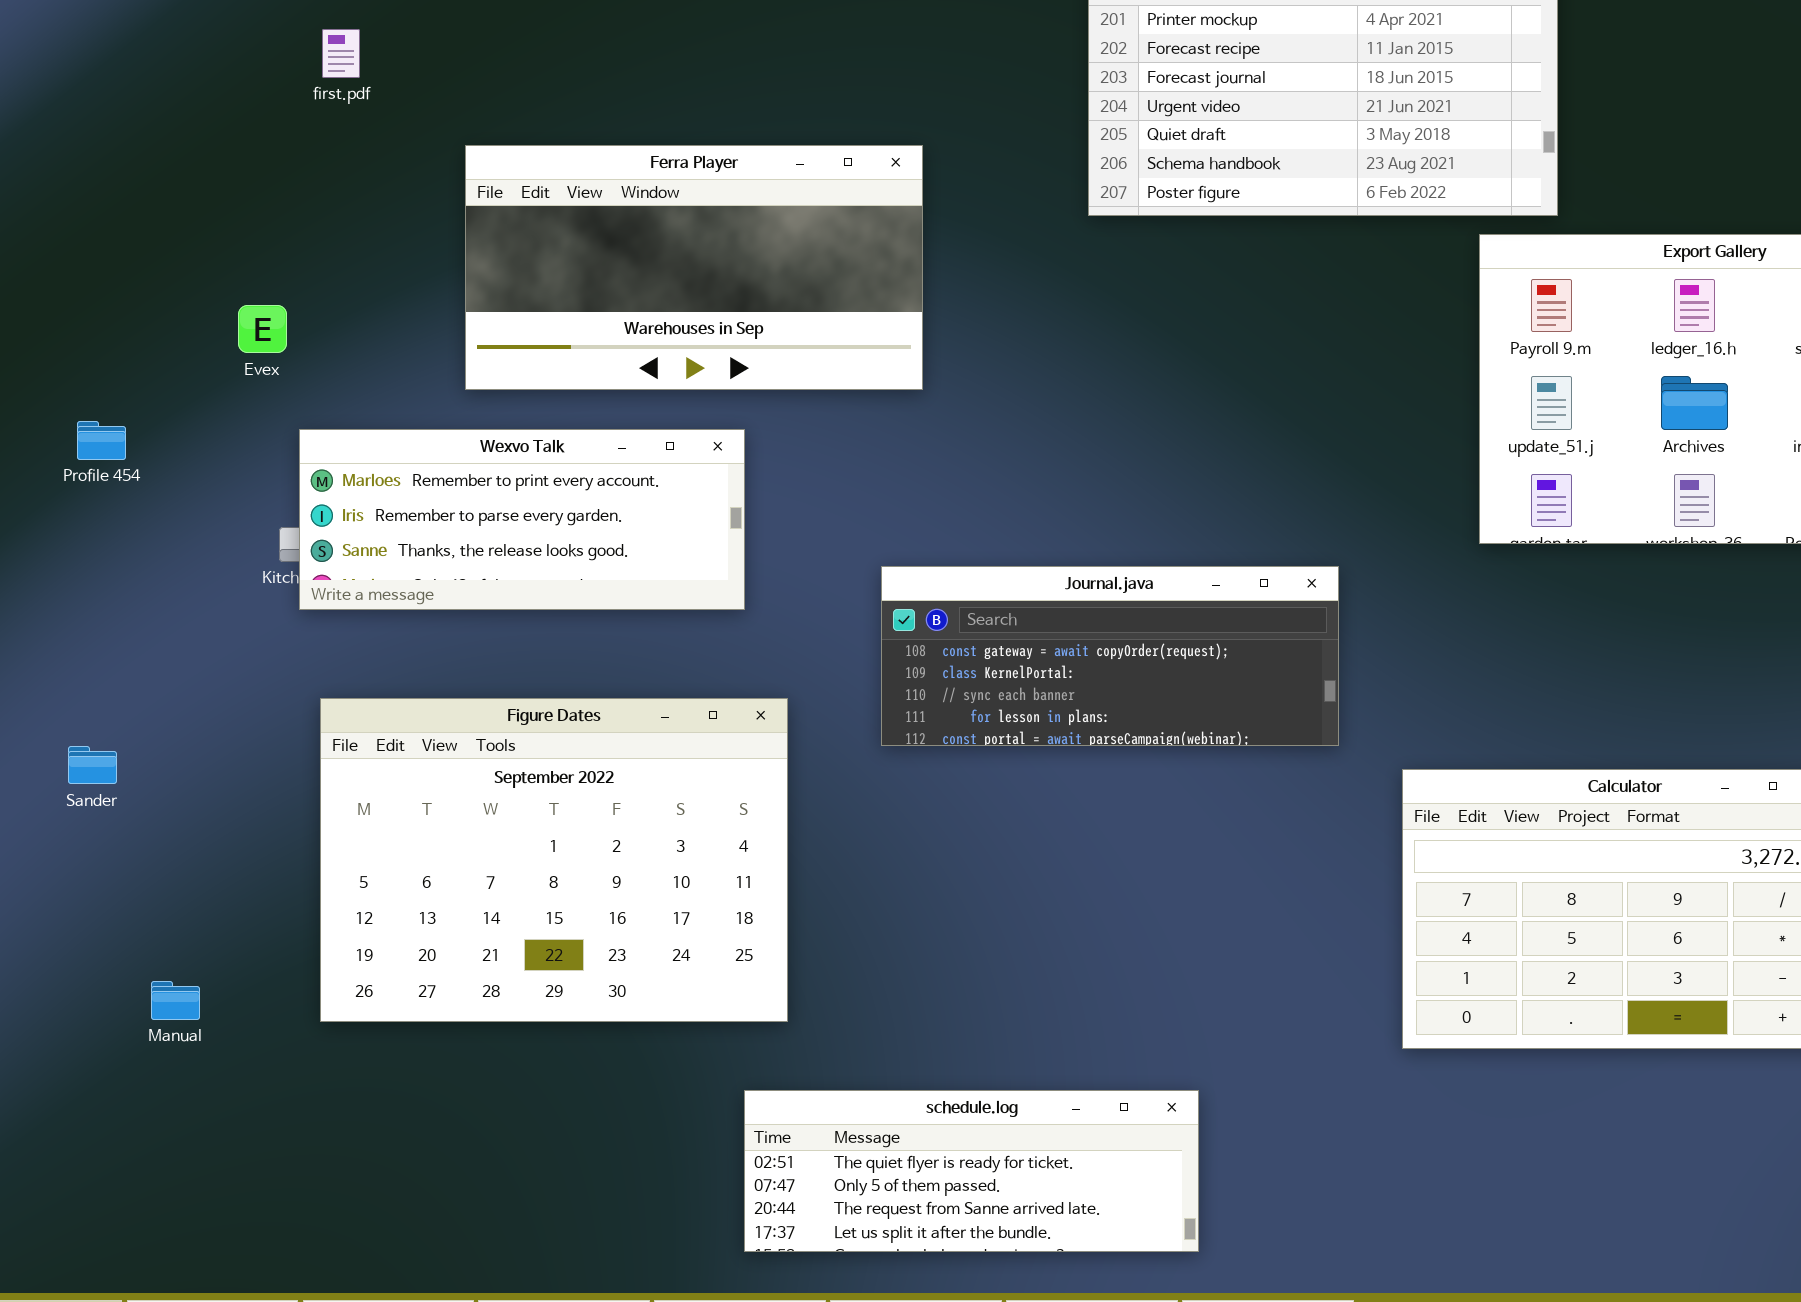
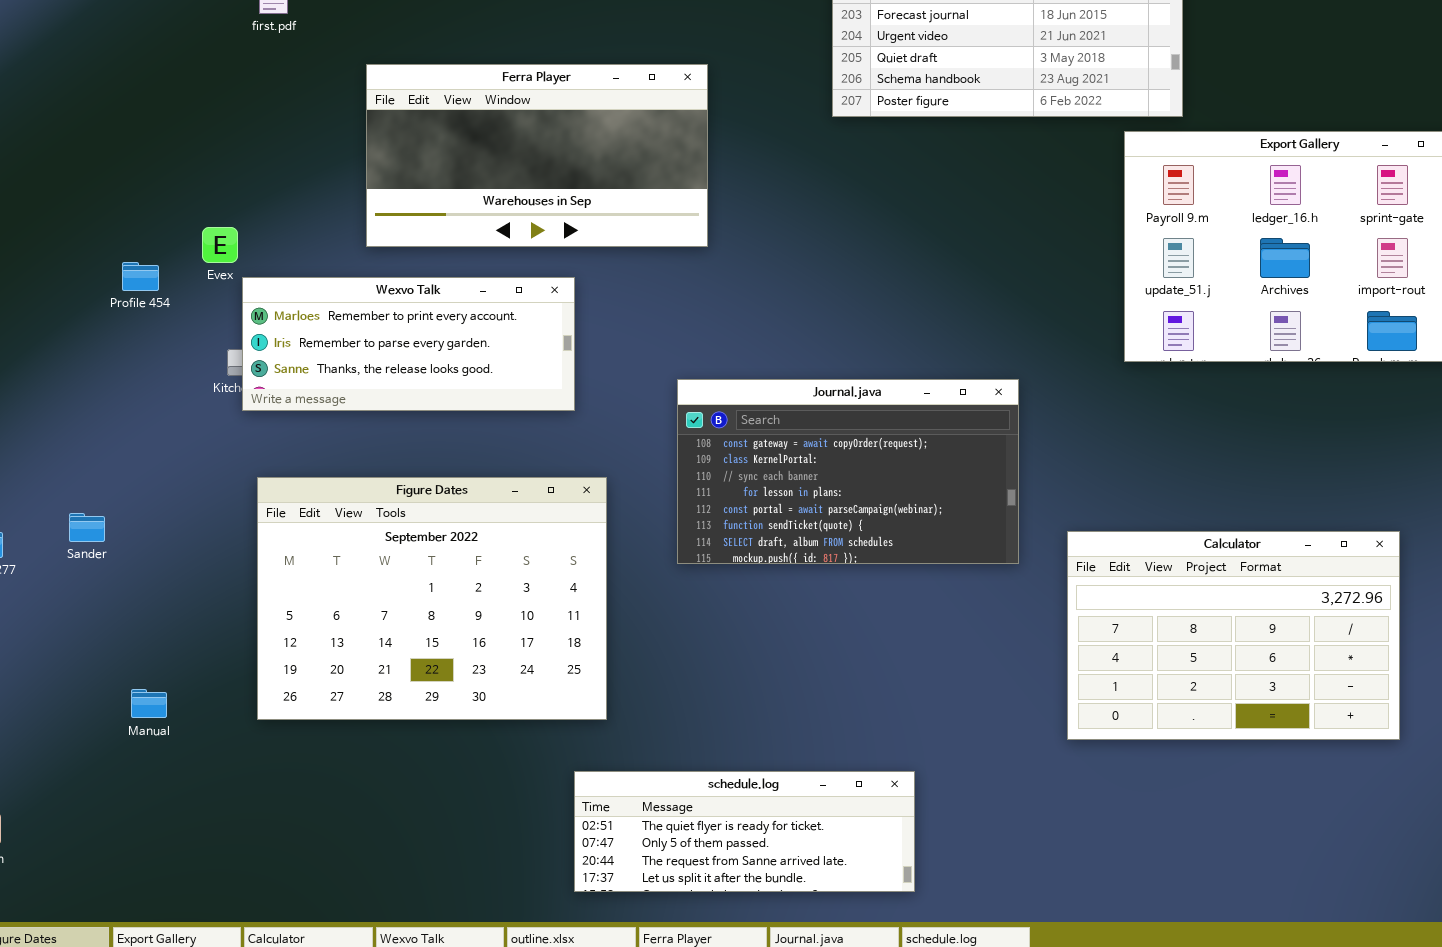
Evex: [238,305,287,353] -> [202,227,238,263], moved
Profile 454: [77,421,126,460] -> [122,262,159,291], moved
Journal.java: [881,566,1339,746] -> [677,379,1019,564], resized

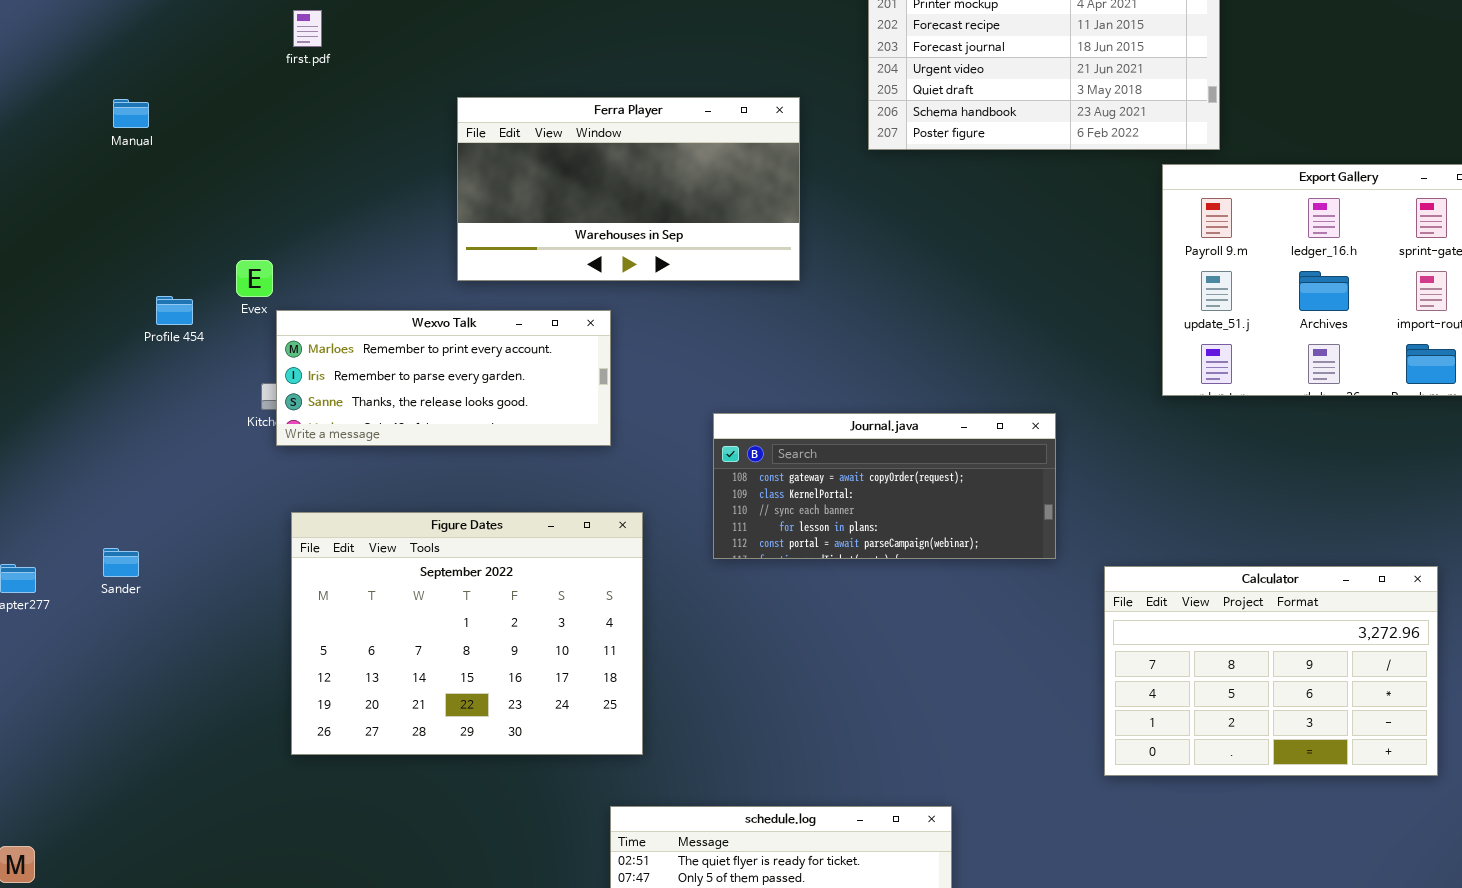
Ferra Player: [366,64,708,247] -> [457,97,800,281], moved
Journal.java: [677,379,1019,564] -> [713,413,1056,559], resized
Manual: [131,689,167,718] -> [113,99,149,128], moved

